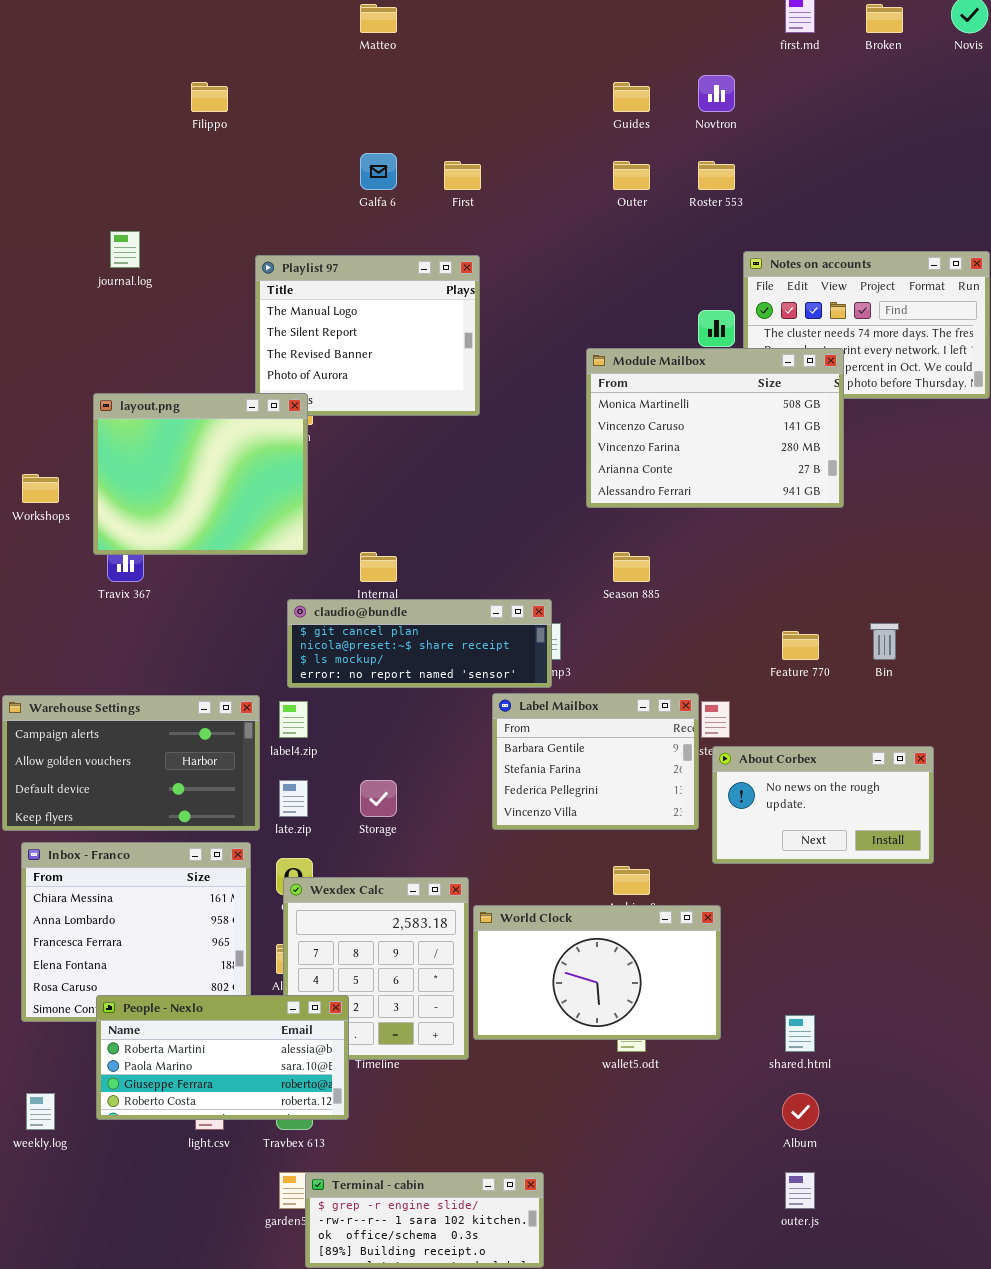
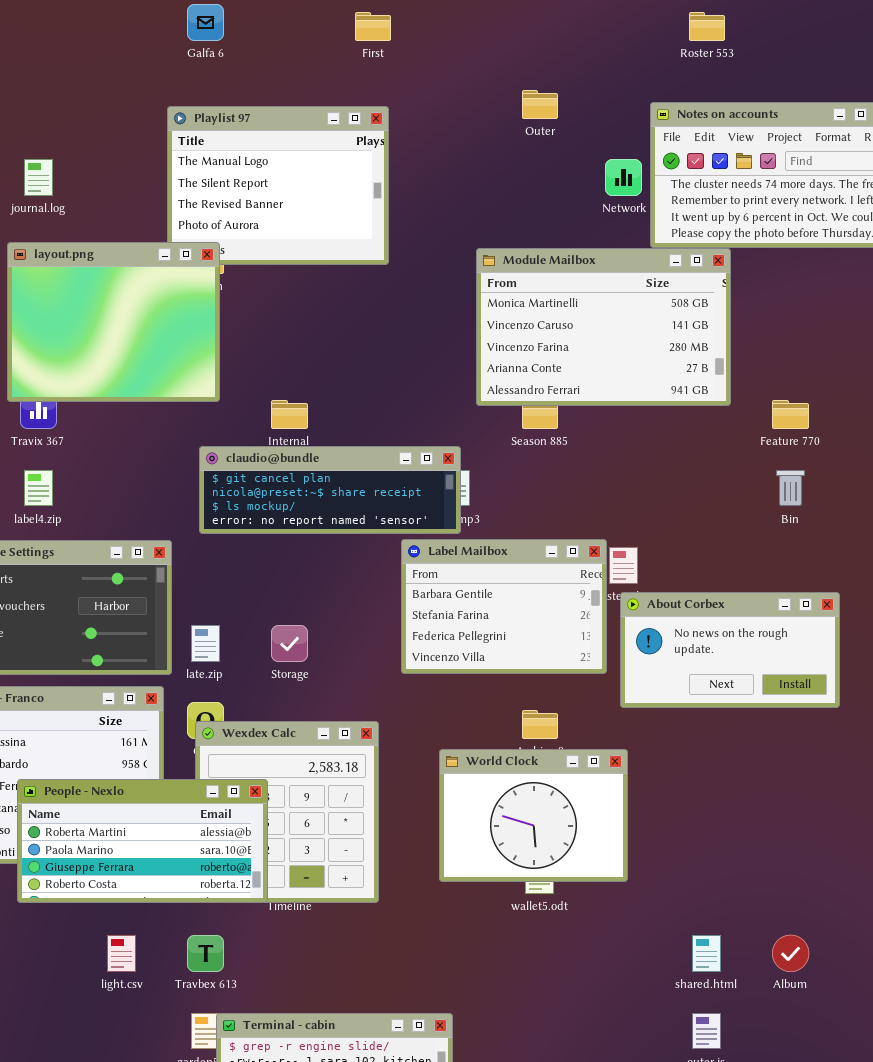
Galfa 6: [360,153,397,190] -> [187,4,224,41], moved
Outer: [613,161,650,190] -> [522,90,558,119], moved
Roster 553: [698,161,735,190] -> [689,12,725,41], moved
journal.log: [110,231,140,268] -> [24,159,53,196], moved
Module Mailbox: [586,348,844,508] -> [476,248,731,406], moved
Feature 770: [782,631,819,660] -> [772,400,809,429], moved
label4.zip: [279,701,308,738] -> [24,470,53,506], moved
World Clock: [473,905,721,1040] -> [439,749,628,882], resized
People - Nexlo: [96,995,349,1120] -> [17,779,268,903], moved
shared.html: [785,1015,815,1052] -> [692,935,721,972], moved
Album: [782,1093,819,1130] -> [772,935,809,972], moved

